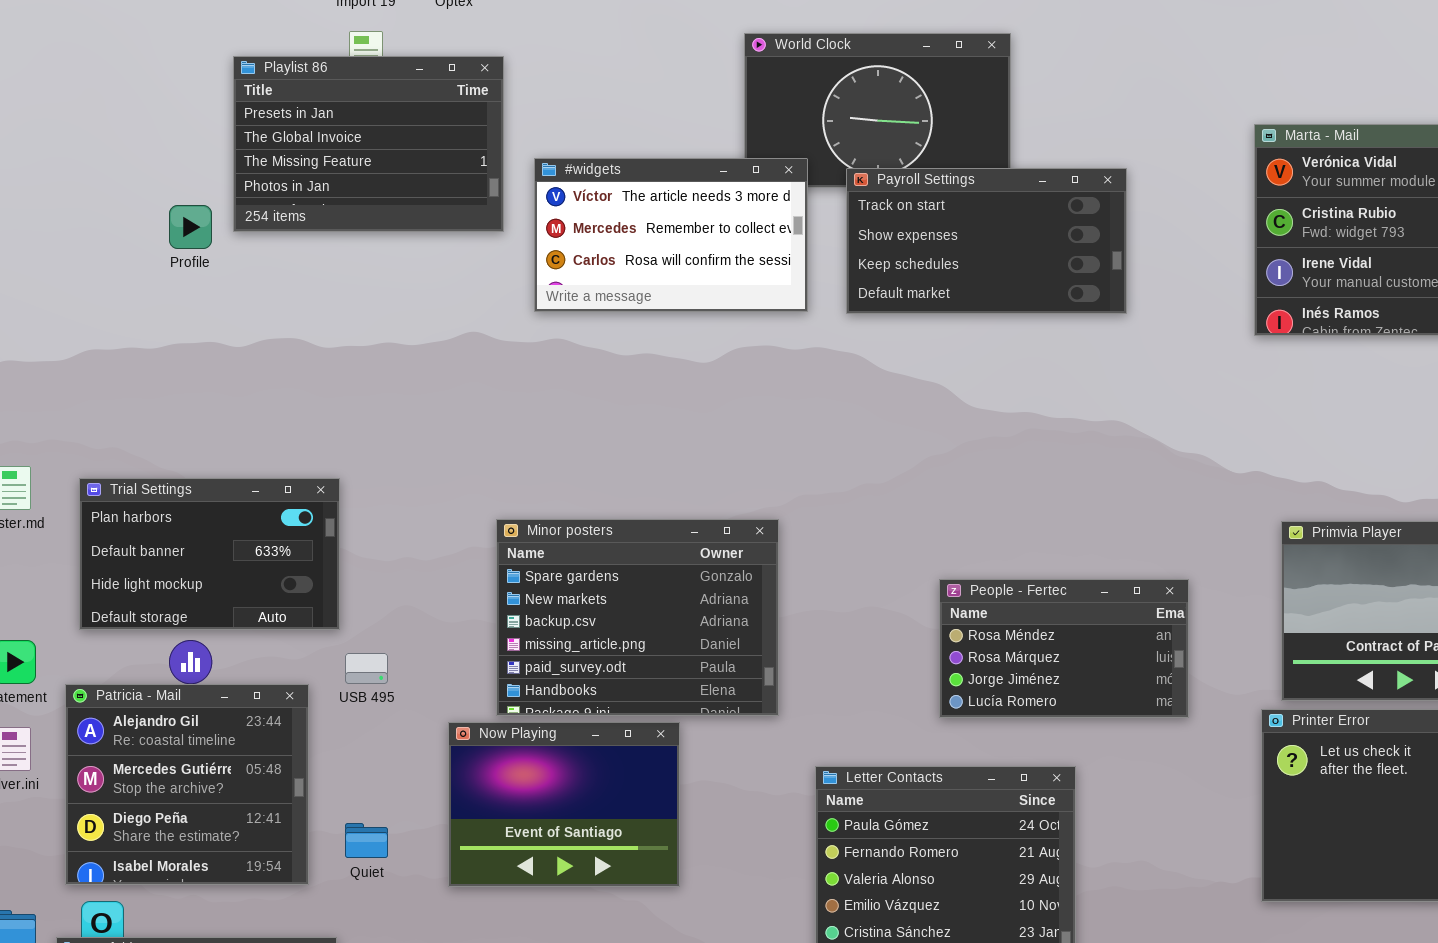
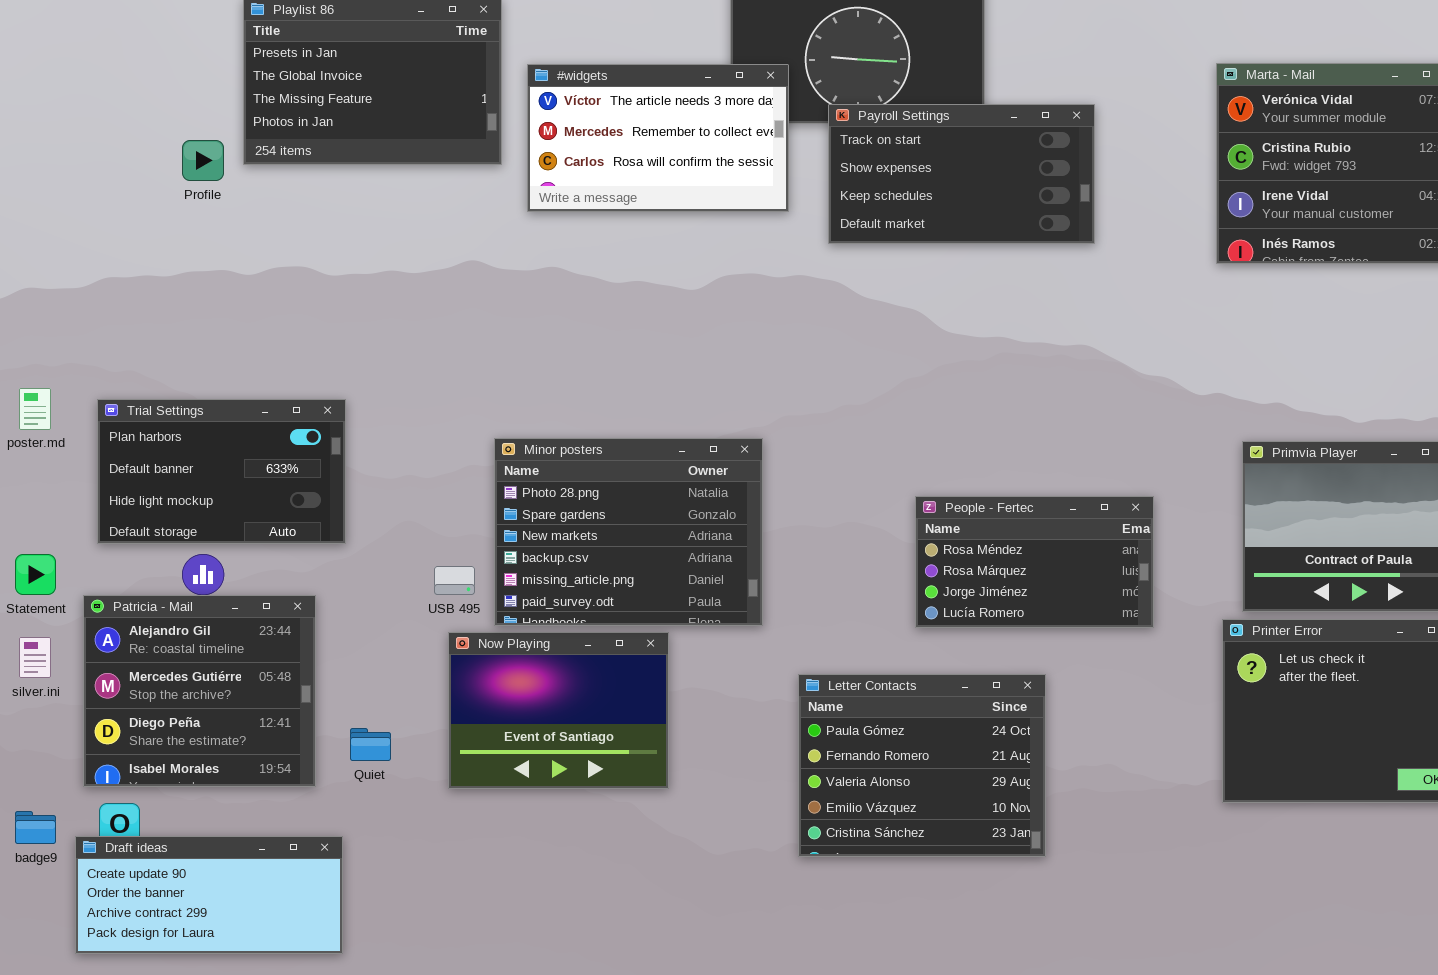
#widgets: [534,158,808,312] -> [527,64,789,212], moved
Minor posters: [496,519,779,716] -> [494,438,763,626], scrolled up 1 row
USB 495: [345,653,388,684] -> [434,566,475,595], moved

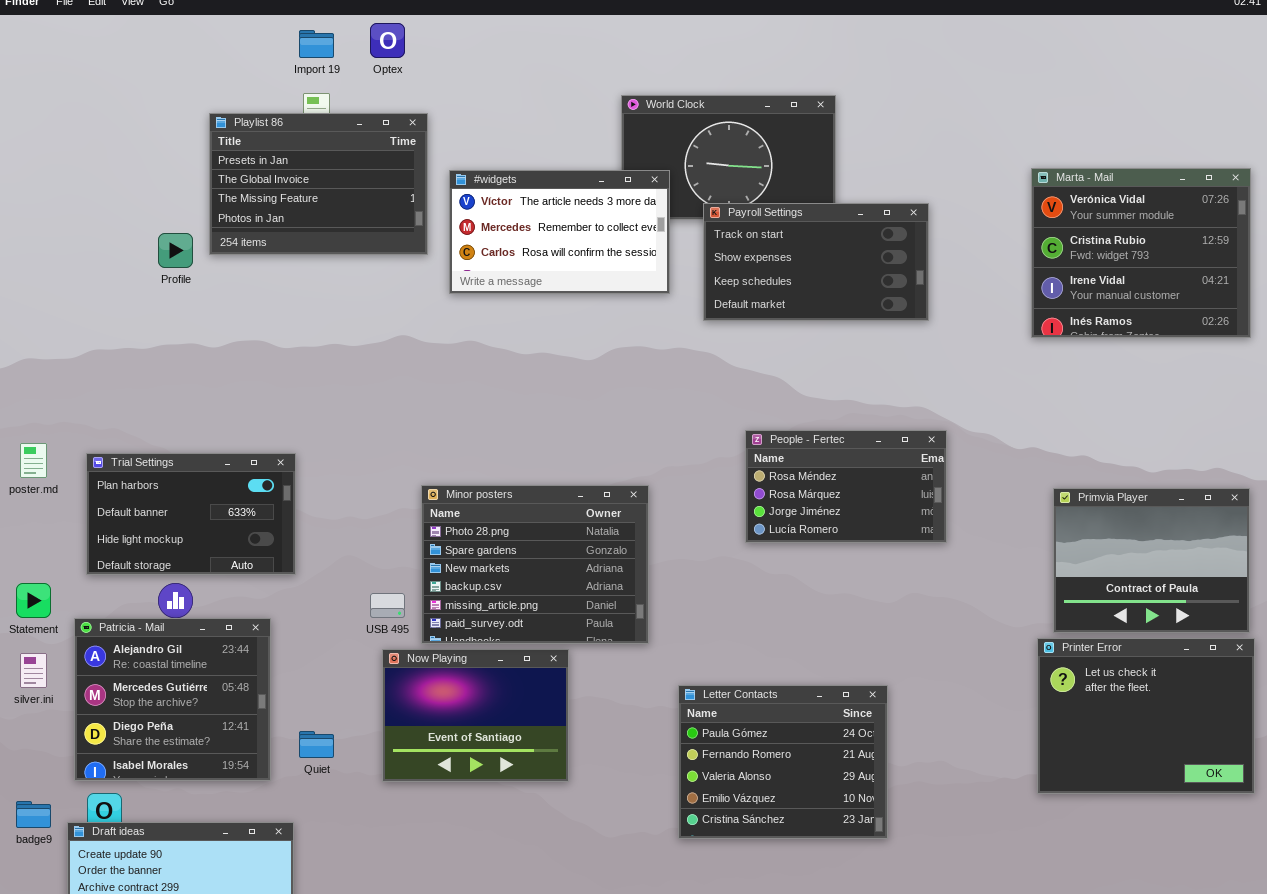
People - Fertec: [915,496,1154,628] -> [745,430,947,543], moved

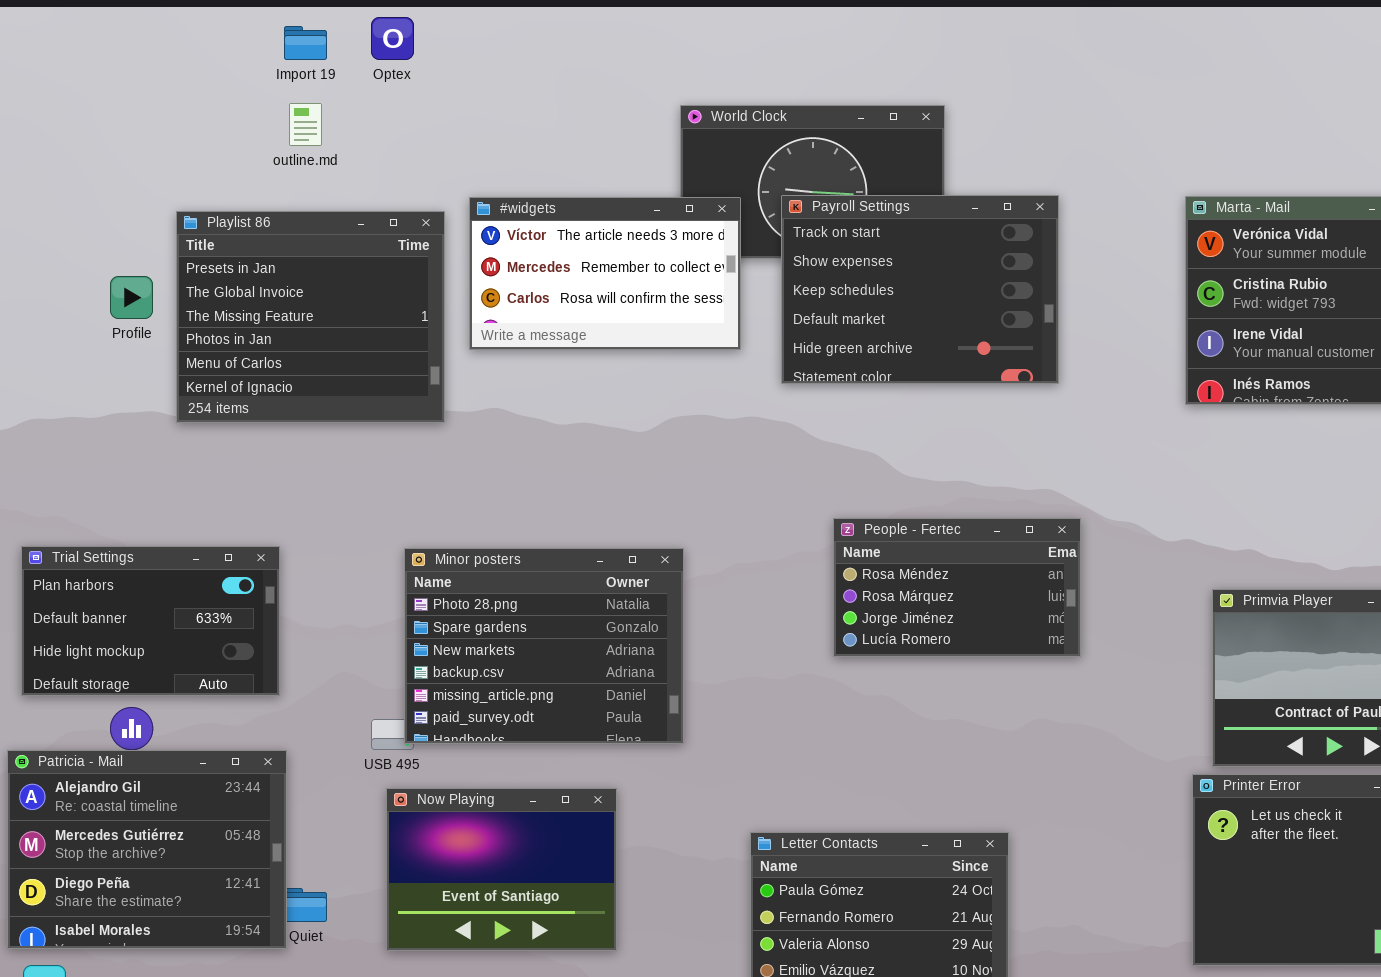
Playlist 86: [209,113,428,255] -> [176,211,445,423], moved, resized
Payroll Settings: [703,203,929,321] -> [781,195,1059,384], resized
Minor posters: [421,485,649,644] -> [404,548,684,744], moved
Patricia - Mail: [74,618,271,781] -> [7,750,287,949], resized

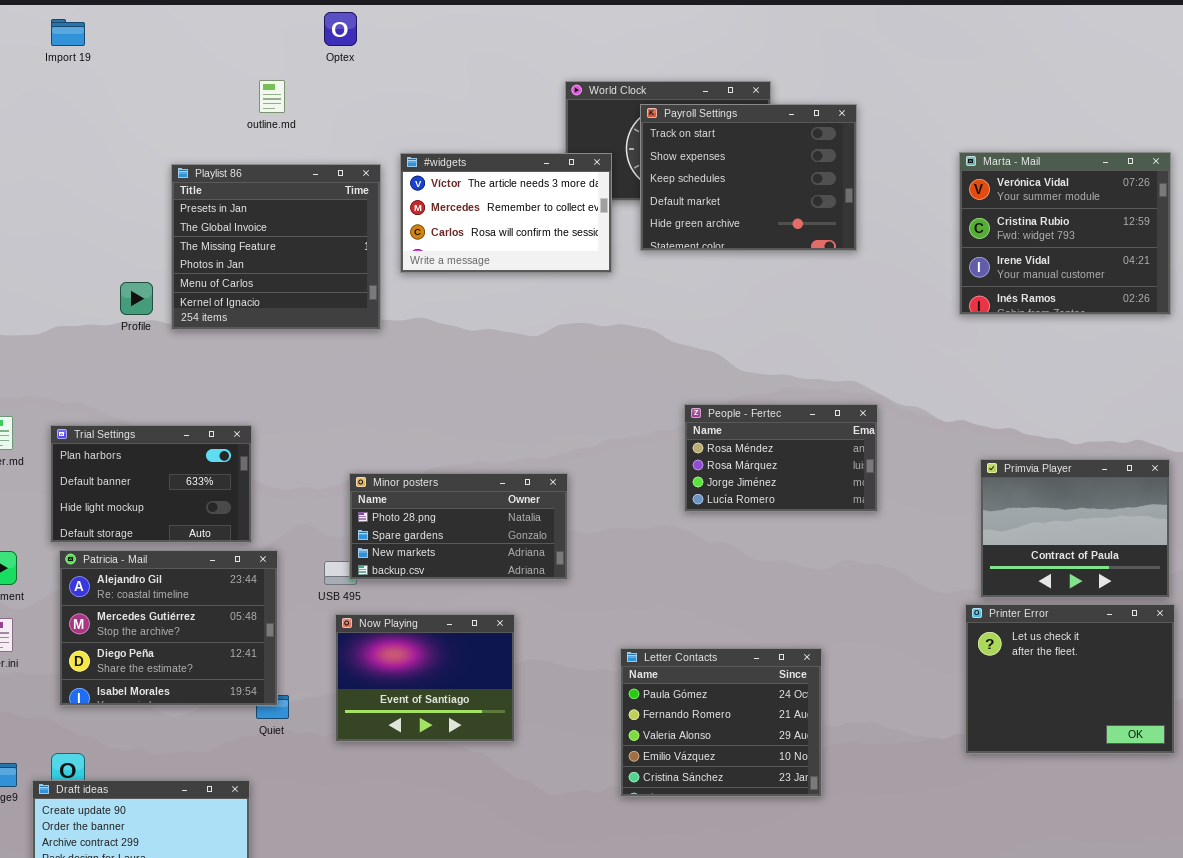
Import 19: [284,26,327,60] -> [51,19,85,46], moved
Payroll Settings: [781,195,1059,384] -> [640,104,857,251], moved
Profile: [110,276,153,319] -> [120,282,153,315], moved
Minor posters: [404,548,684,744] -> [349,473,568,580], resized
Patricia - Mail: [7,750,287,949] -> [59,550,278,706], moved

